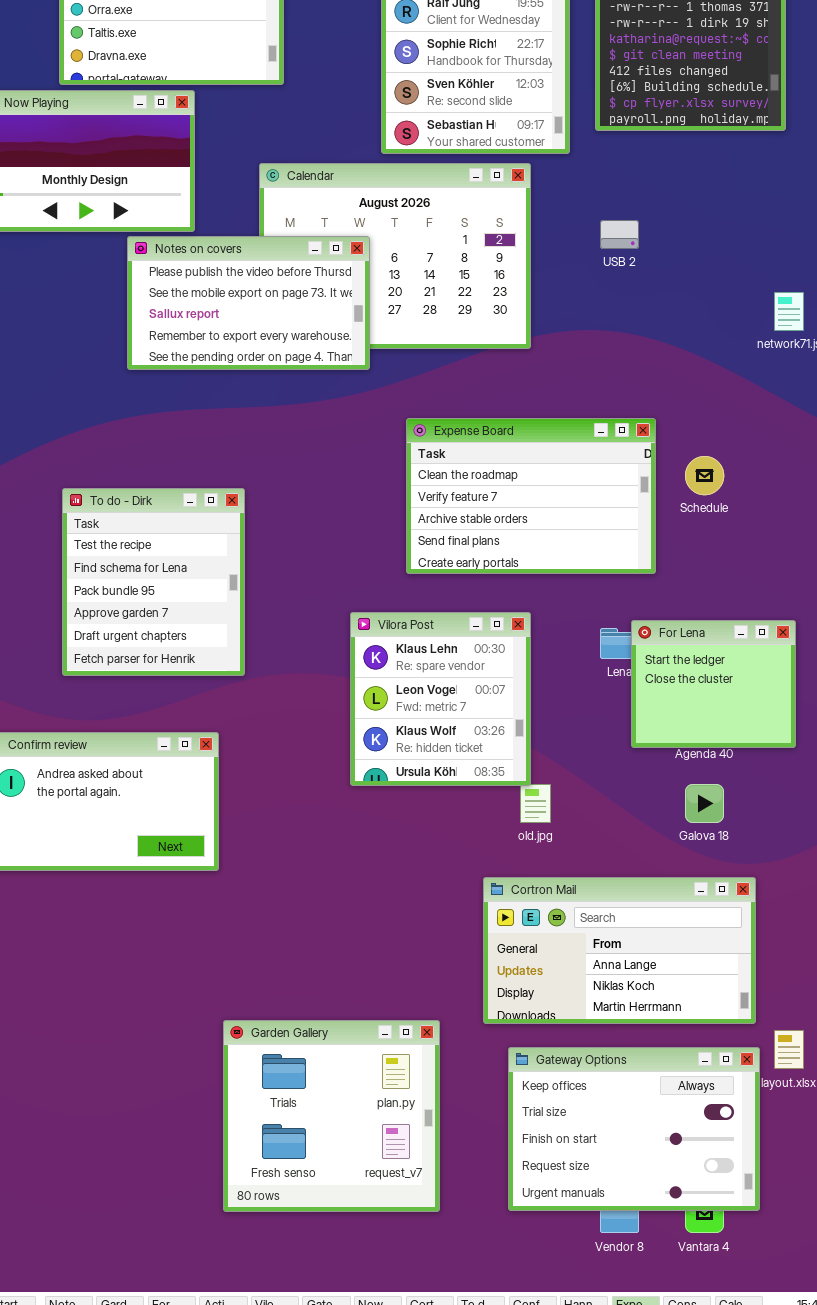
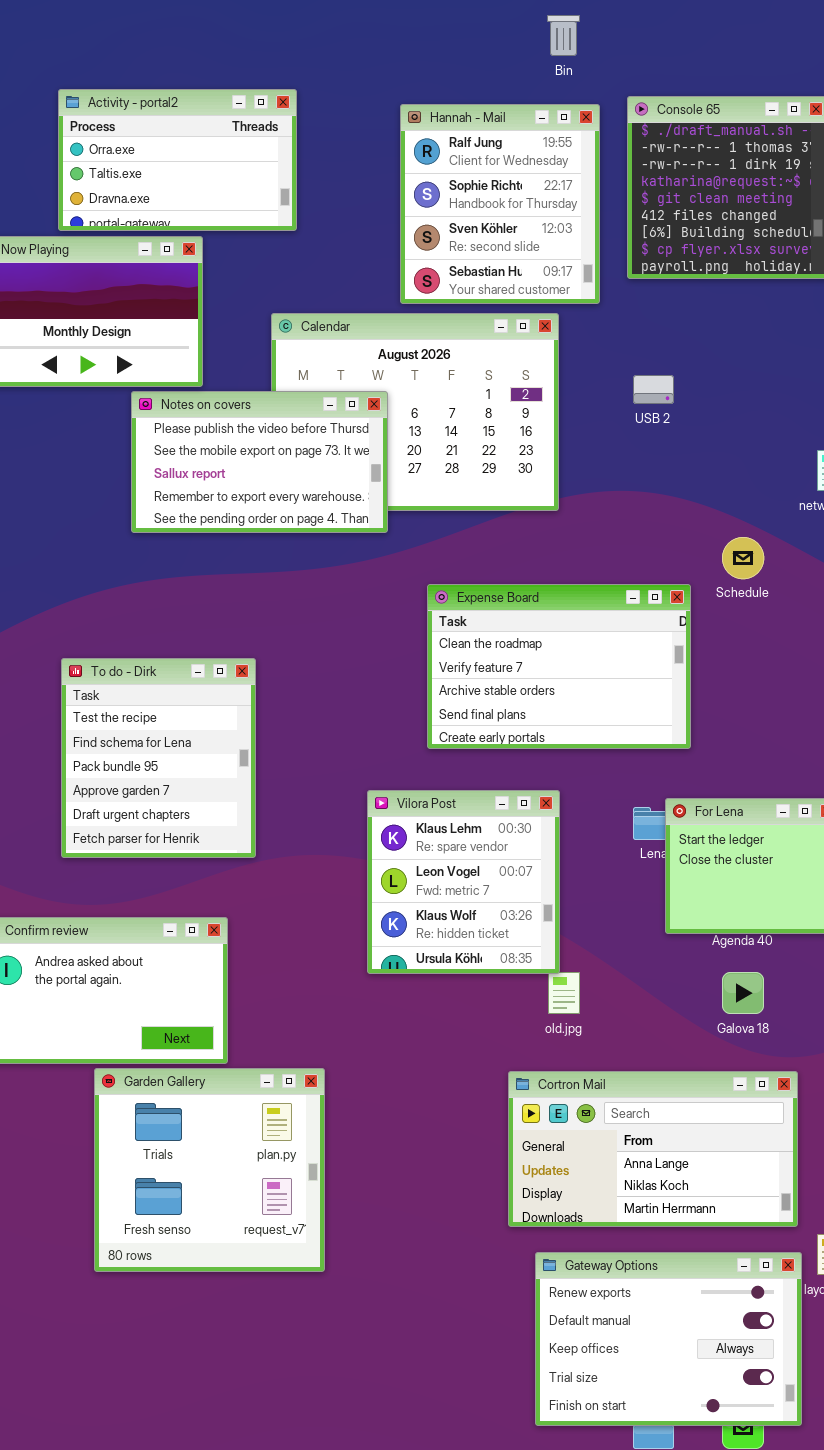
Schedule: [685,456,724,495] -> [722,537,764,579], moved
Garden Gallery: [223,1020,440,1212] -> [94,1068,325,1272], moved
Gateway Options: [508,1047,760,1211] -> [535,1252,802,1426], scrolled up 2 rows

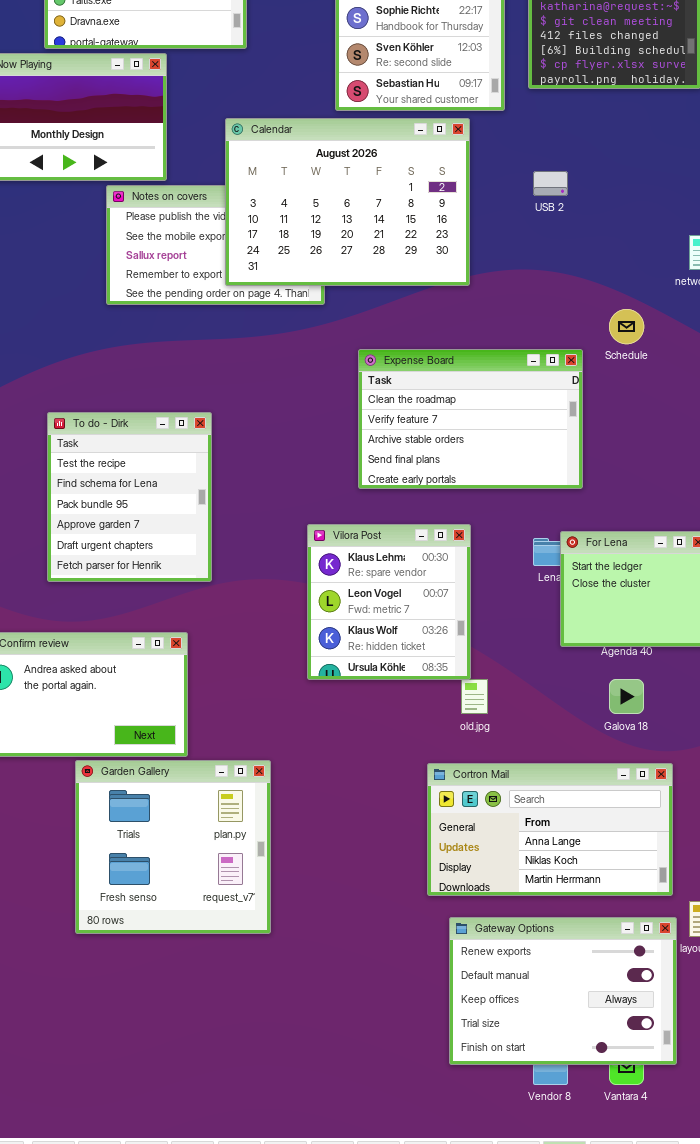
Calendar: [271,313,559,511] -> [225,118,470,286], raised

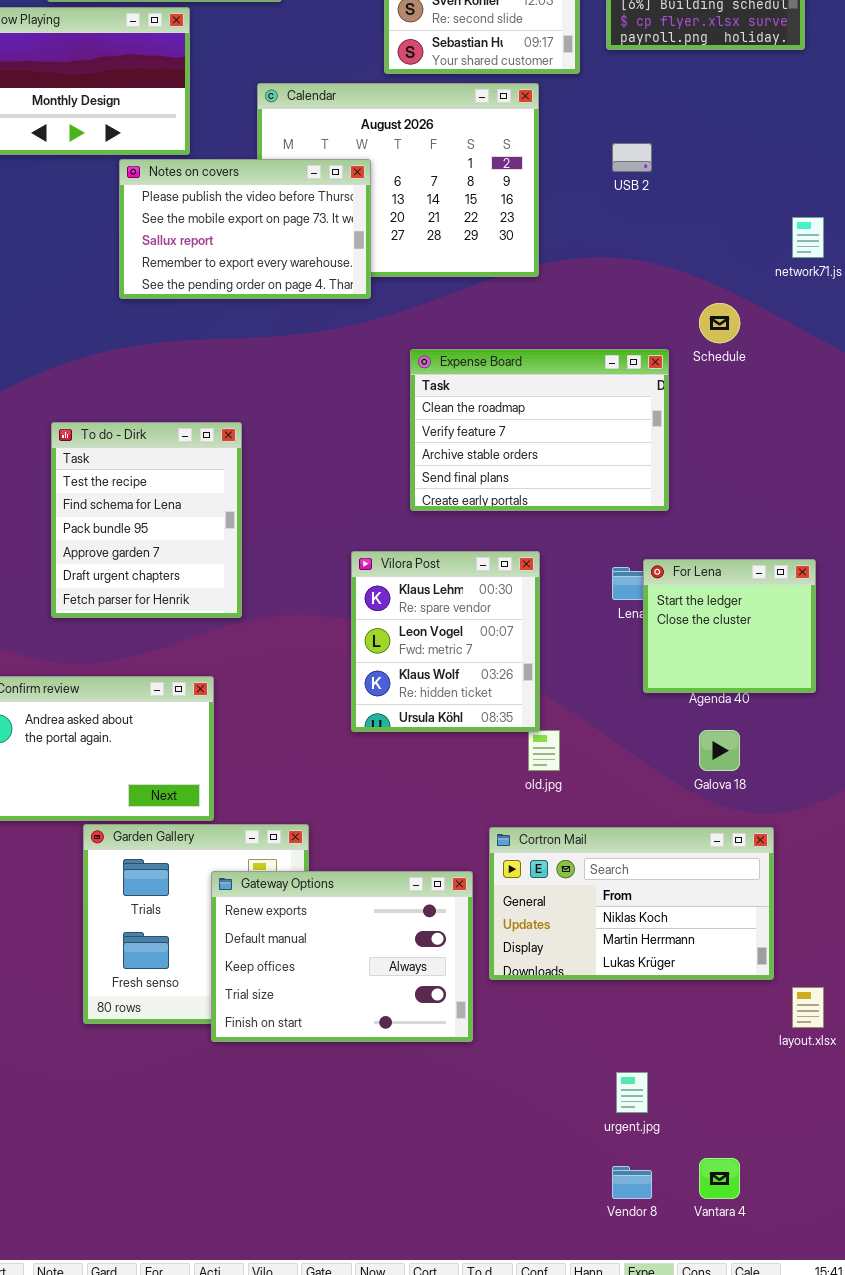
Notes on covers: [106,185,325,305] -> [119,159,371,299], raised
Cortron Mail: [427,763,673,896] -> [489,827,774,980], scrolled down 1 row
Gateway Options: [449,917,677,1065] -> [211,871,473,1042], moved

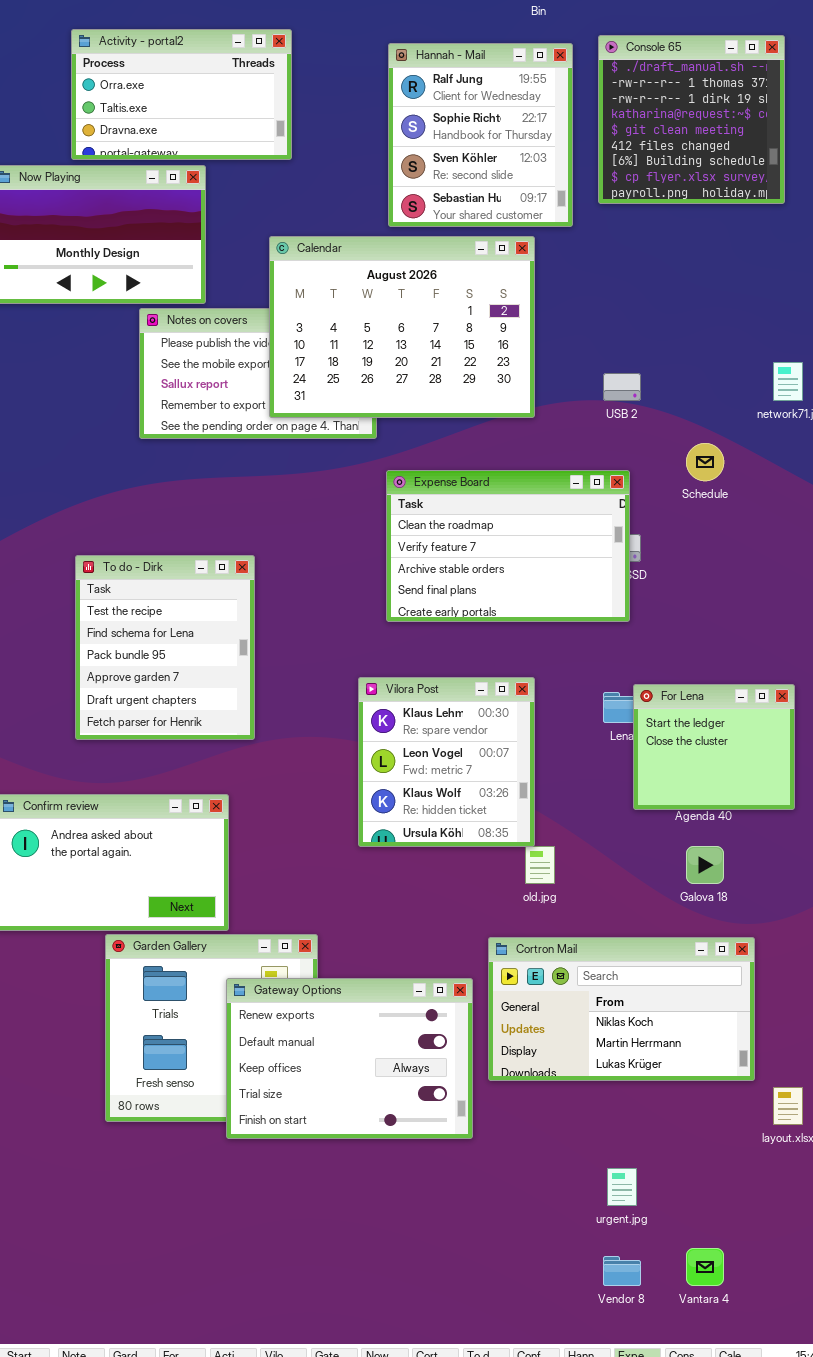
Calendar: [257,83,539,277] -> [269,236,535,418], raised
USB 2: [612,143,652,172] -> [603,373,641,401], moved
Expense Board: [410,349,669,511] -> [386,470,630,622], moved

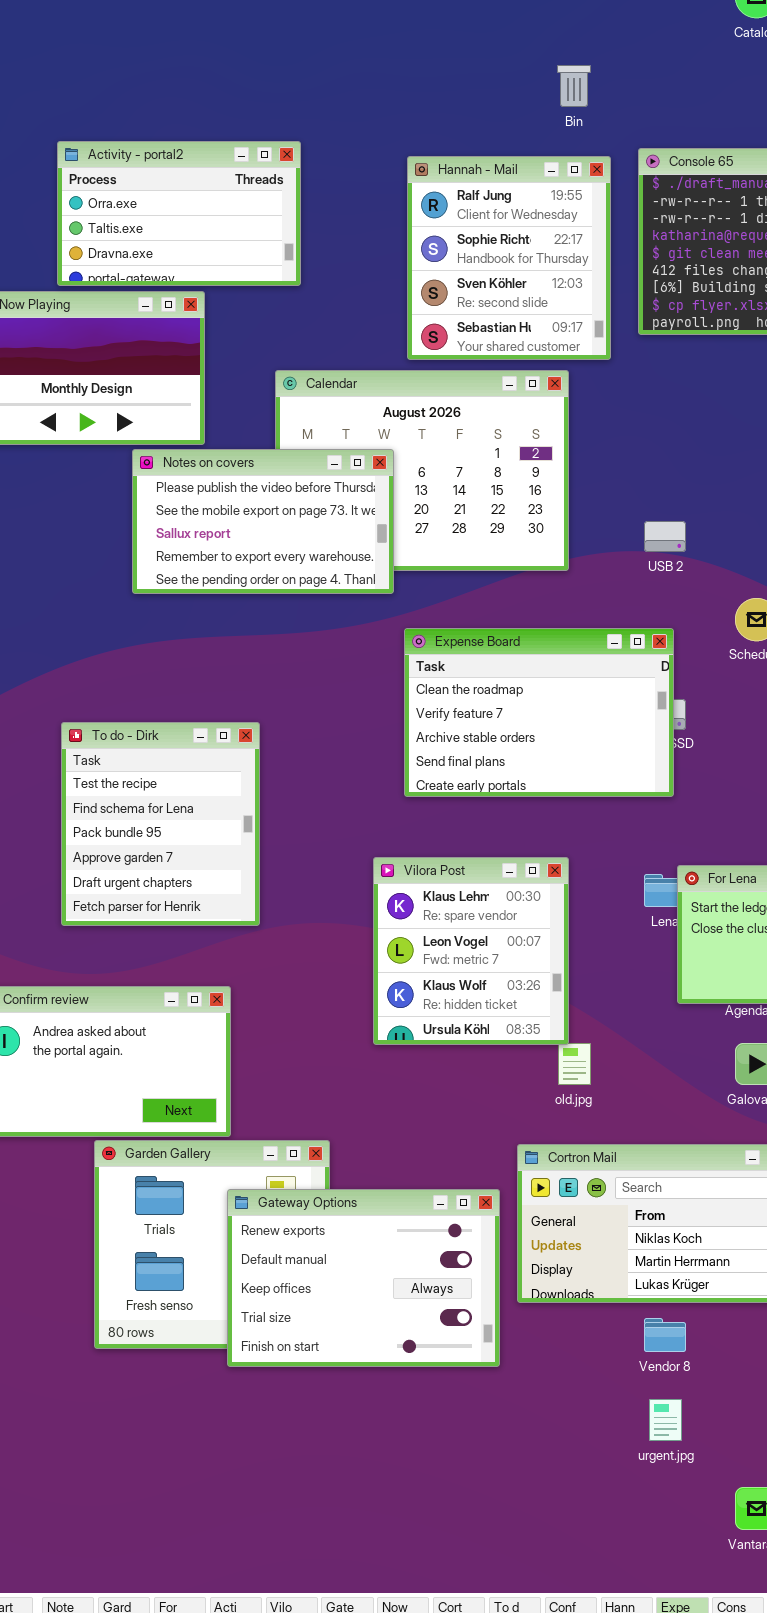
Notes on covers: [139,308,377,439] -> [132,449,394,594], raised
Vendor 8: [603,1256,641,1286] -> [644,1318,686,1352], moved

